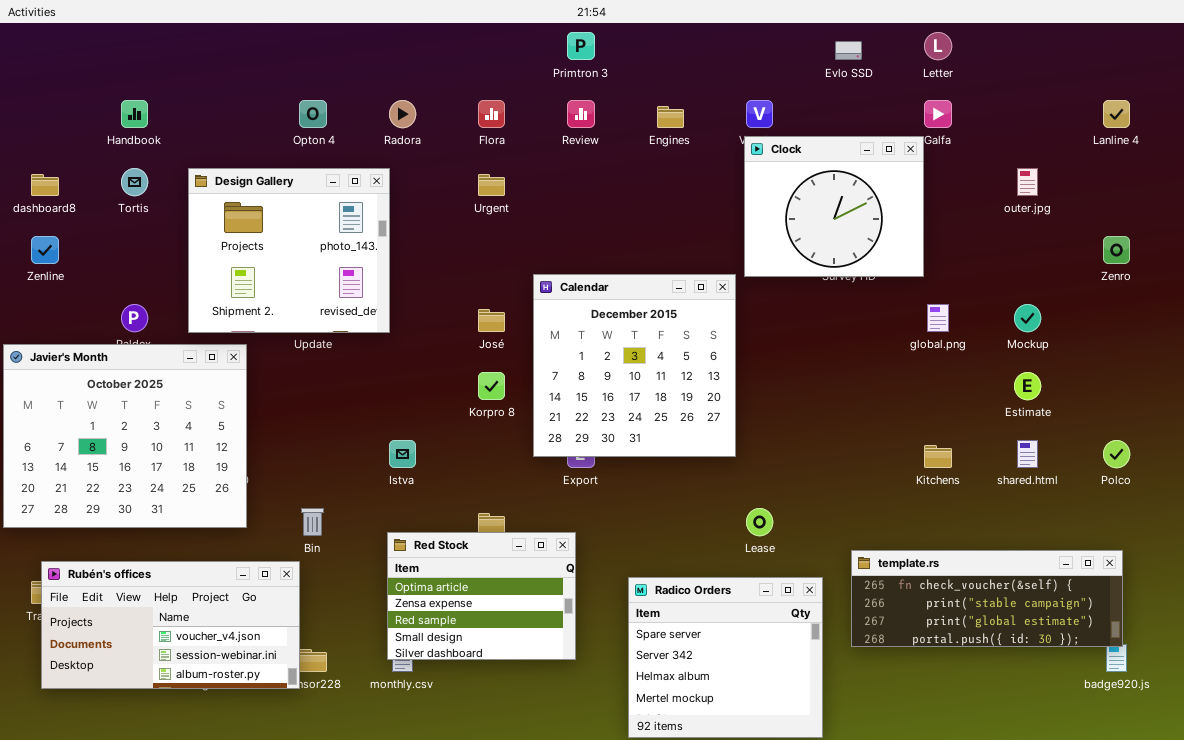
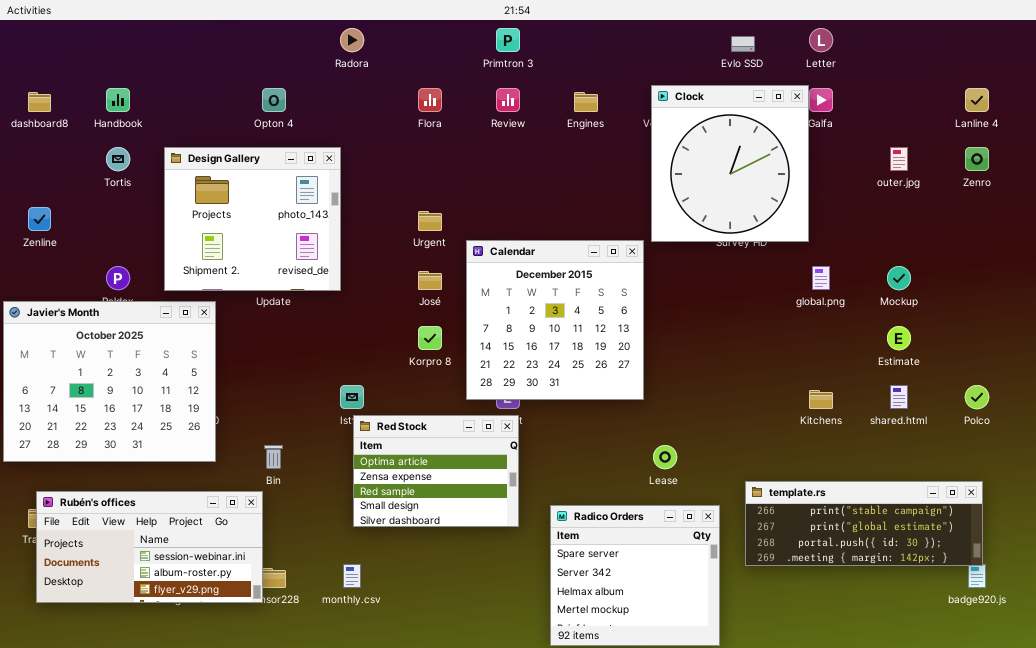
Radora: [389,100,416,128] -> [340,28,364,52], moved
Clock: [744,136,924,277] -> [651,85,809,242], resized
dashboard8: [31,174,59,196] -> [28,92,51,112], moved
Urgent: [478,174,505,196] -> [418,211,442,231], moved
Zenro: [1103,236,1130,264] -> [965,147,989,171], moved
Red Stock: [387,532,576,660] -> [353,415,519,527], moved
template.rs: [851,550,1123,647] -> [745,481,983,566], scrolled down 1 row
Rubén's offices: [41,561,300,689] -> [36,491,263,603], scrolled down 1 row

